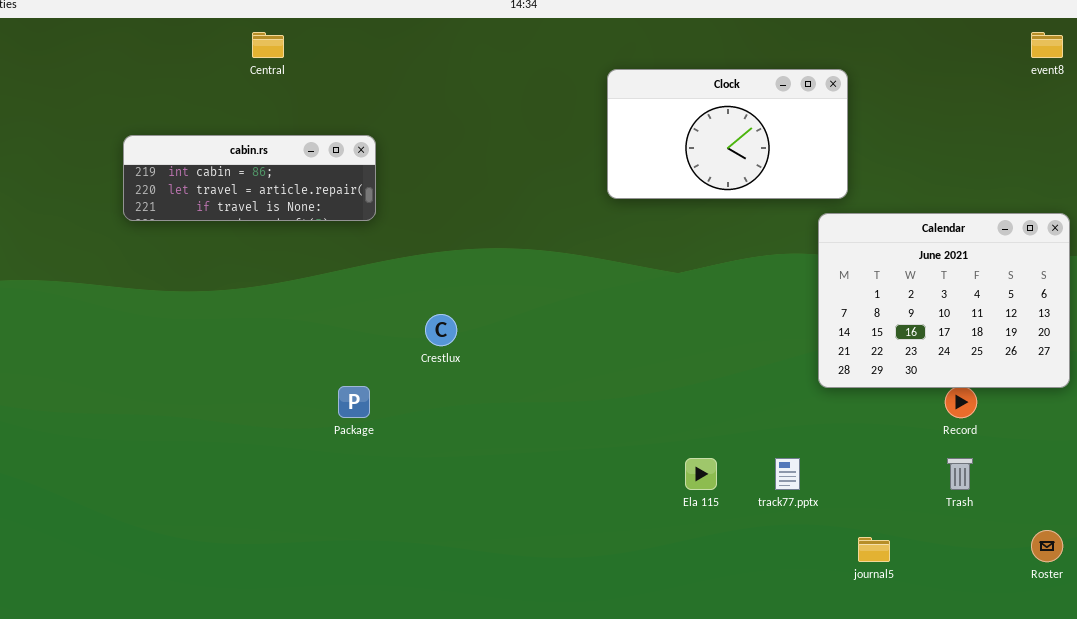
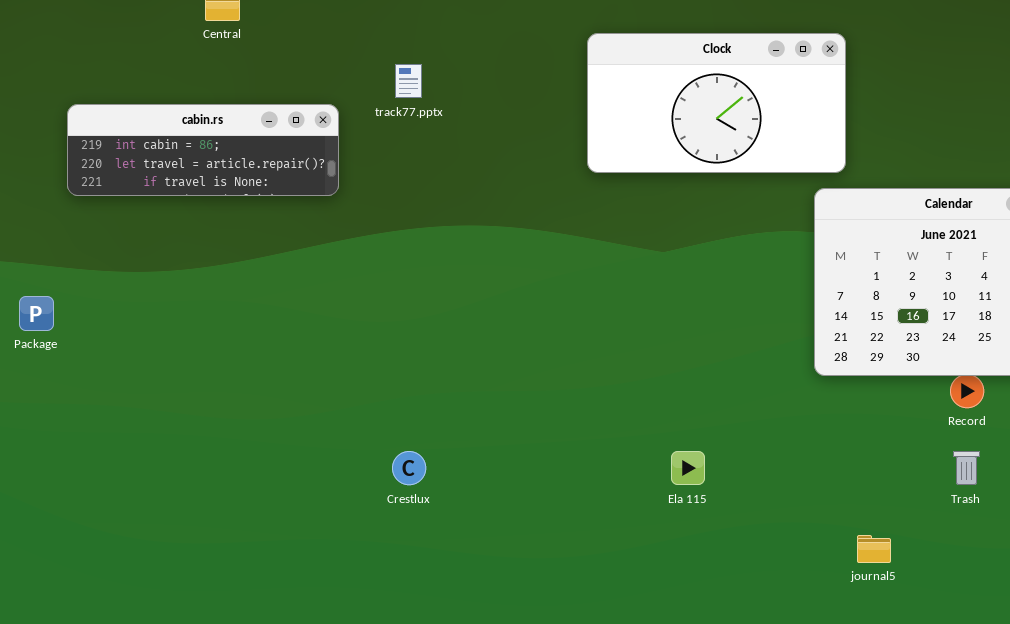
Crestlux: [425,314,457,346] -> [392,451,426,485], moved
Package: [338,386,370,418] -> [19,296,54,331], moved
track77.pptx: [775,458,800,490] -> [395,64,422,98], moved

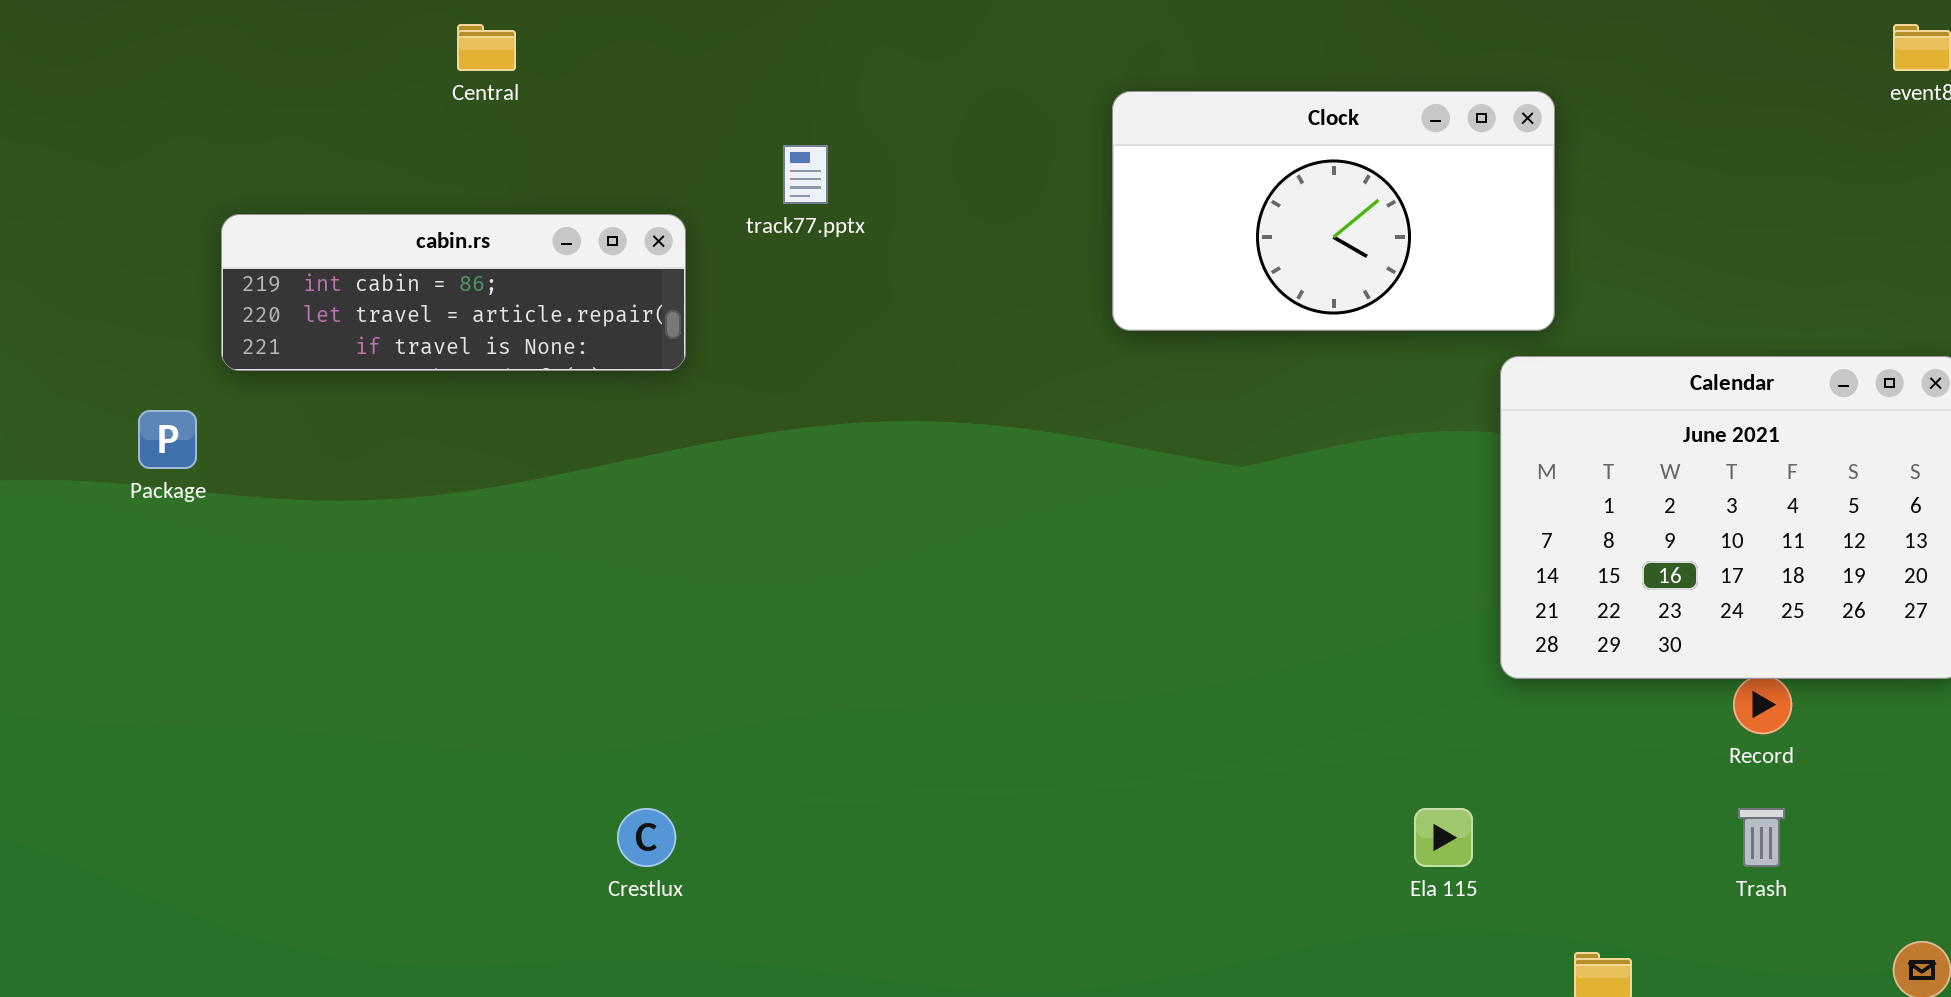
Package: [19,296,54,331] -> [138,410,197,469], moved
Crestlux: [392,451,426,485] -> [617,808,676,867], moved
Ela 115: [671,451,705,485] -> [1414,808,1473,867], moved

